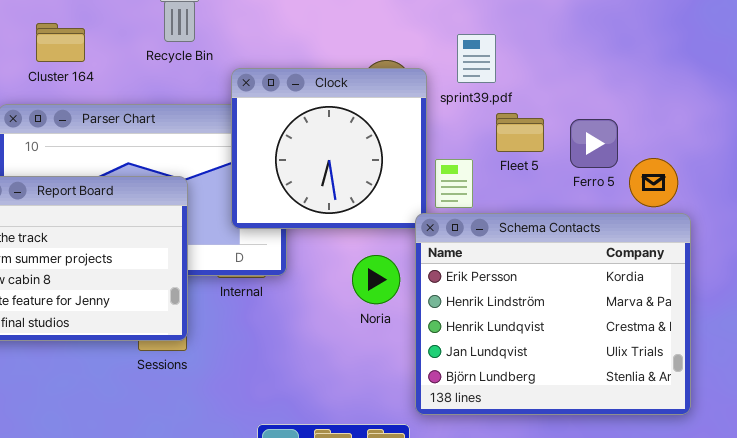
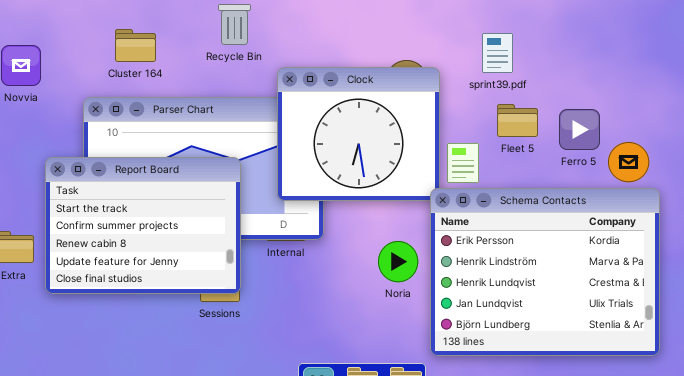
sprint39.pdf: [457,34,496,83] -> [482,33,513,73], moved
Noria: [352,255,400,304] -> [378,241,418,282], moved

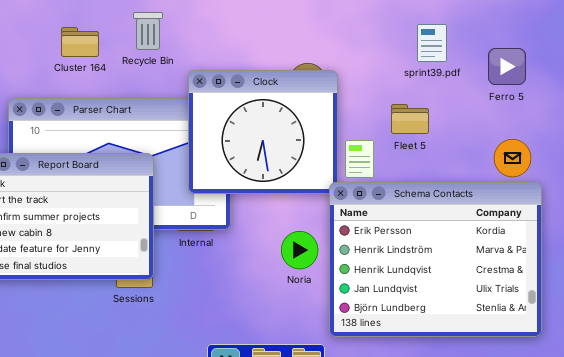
Cluster 164: [115,29,156,62] -> [61,27,99,57], moved
sprint39.pdf: [482,33,513,73] -> [417,24,447,62], moved
Ferro 5: [559,109,600,150] -> [488,48,526,85], moved

